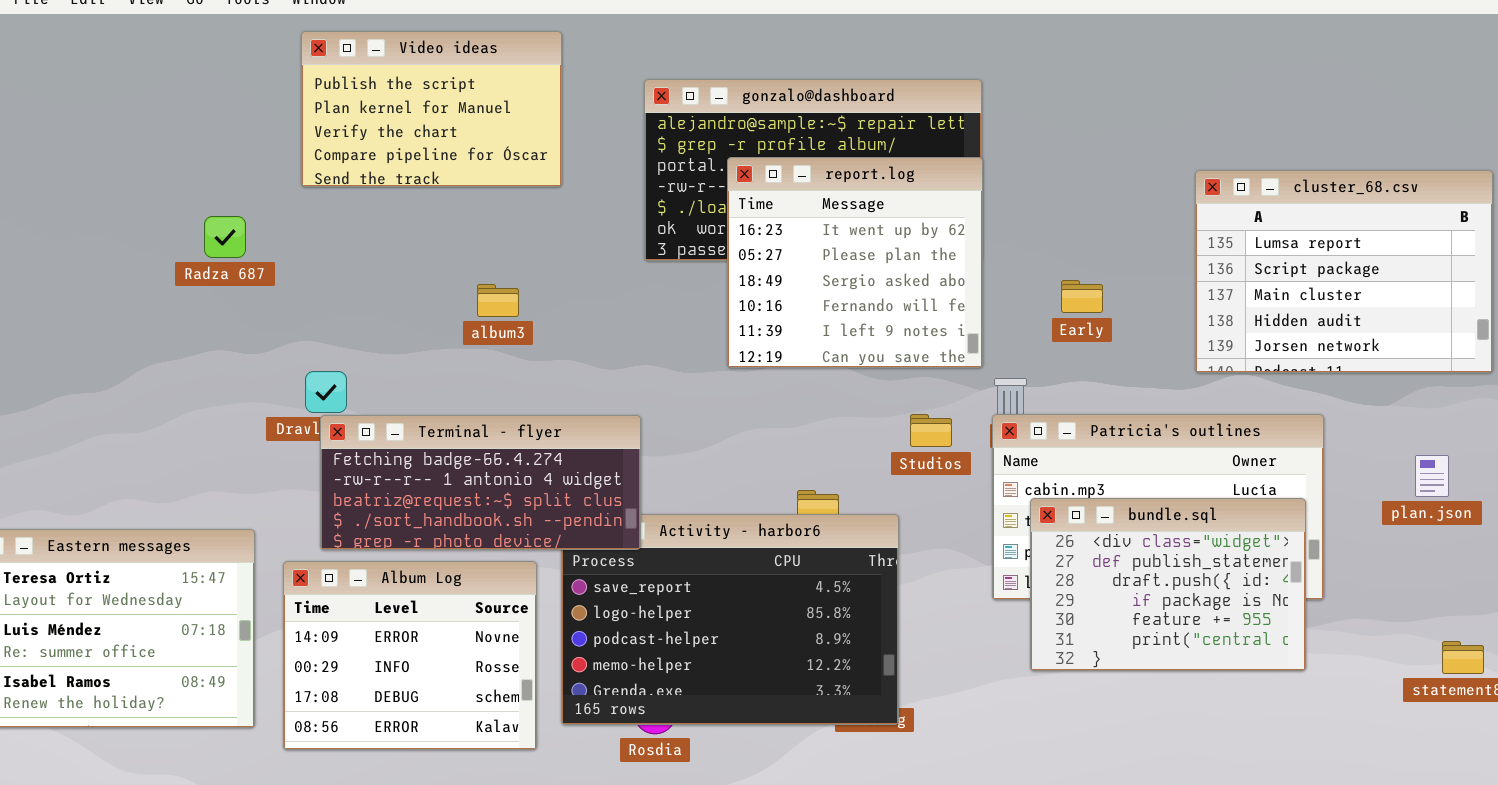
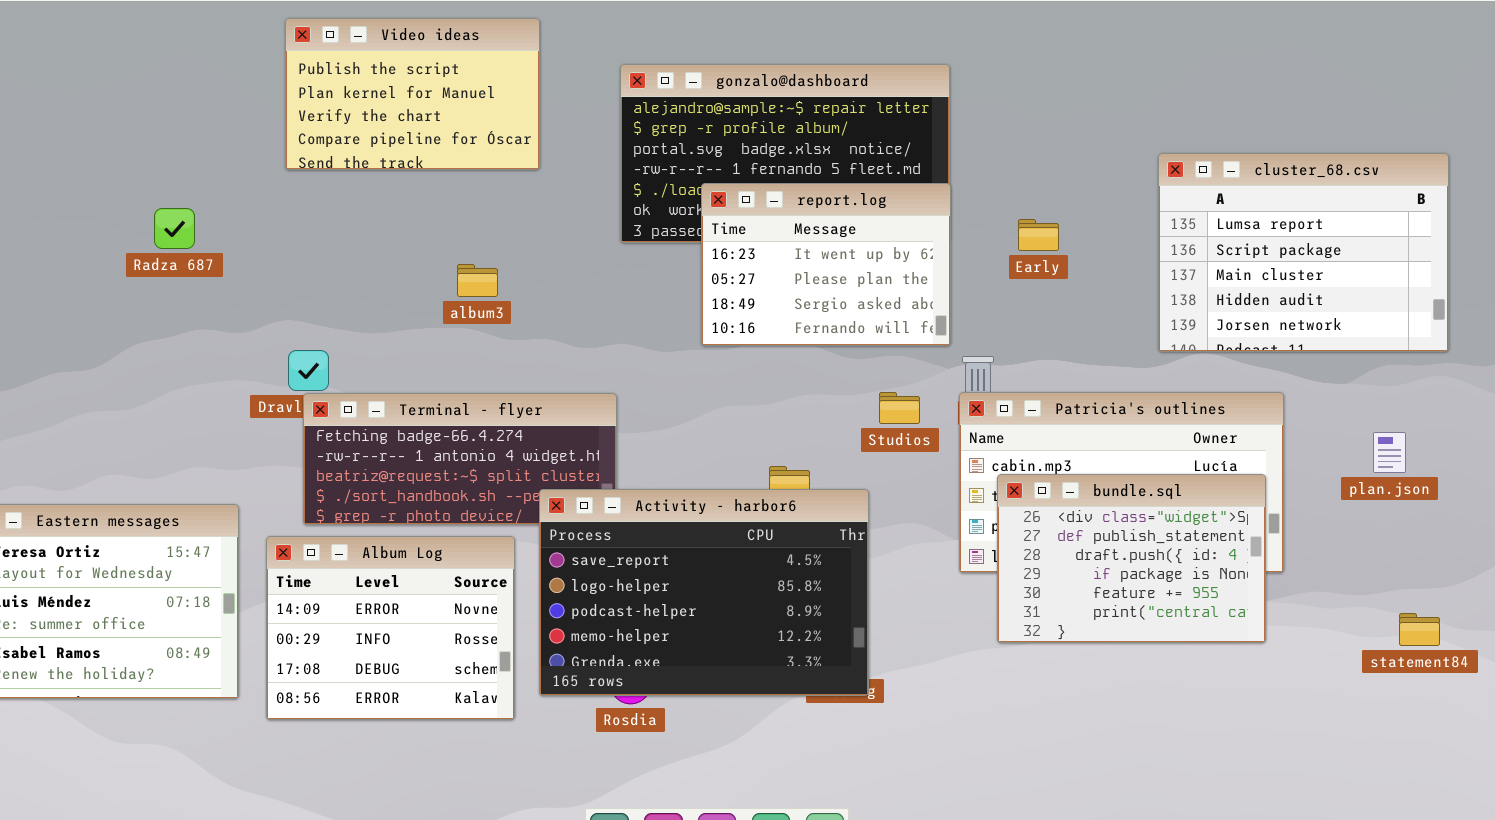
report.log: [727,157,983,368] -> [701,183,951,346], resized
Radza 687: [204,216,246,258] -> [154,208,195,249], moved
Early: [1061,280,1103,313] -> [1018,219,1059,251], moved
Activity - harbor6: [561,514,899,725] -> [539,489,869,696], raised

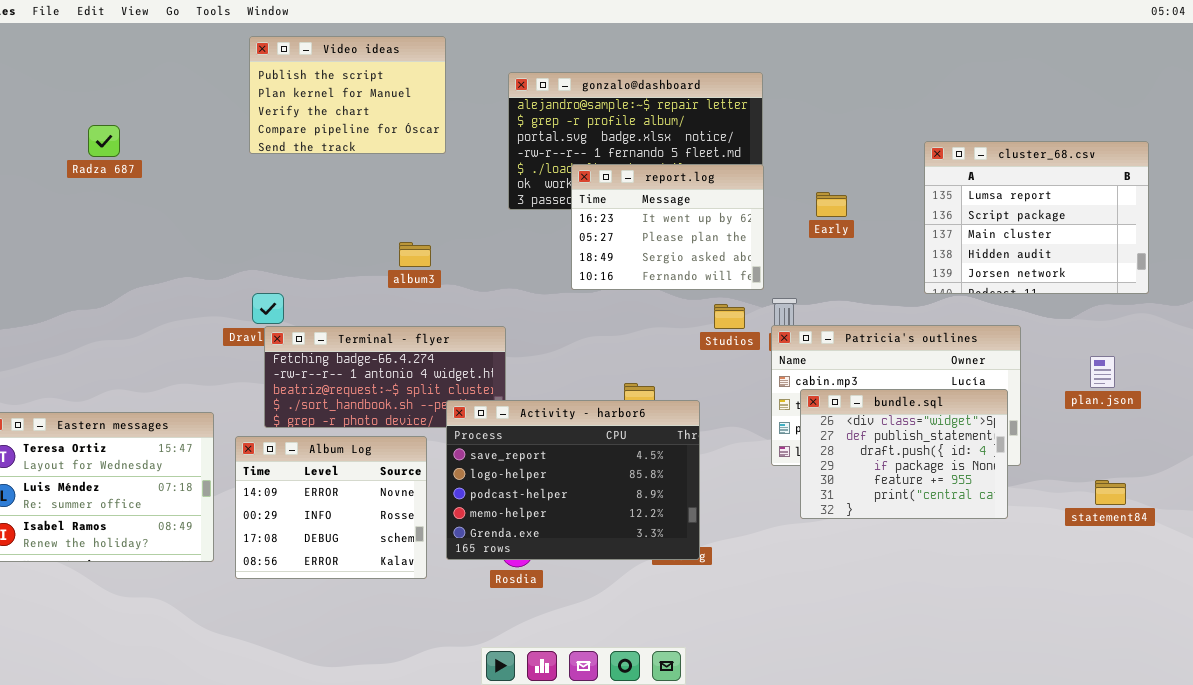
Radza 687: [154,208,195,249] -> [88,125,120,157], moved
album3: [457,264,498,297] -> [399,242,431,267], moved
Studios: [879,392,920,424] -> [714,304,745,329], moved
statement84: [1399,613,1440,646] -> [1095,480,1126,505], moved

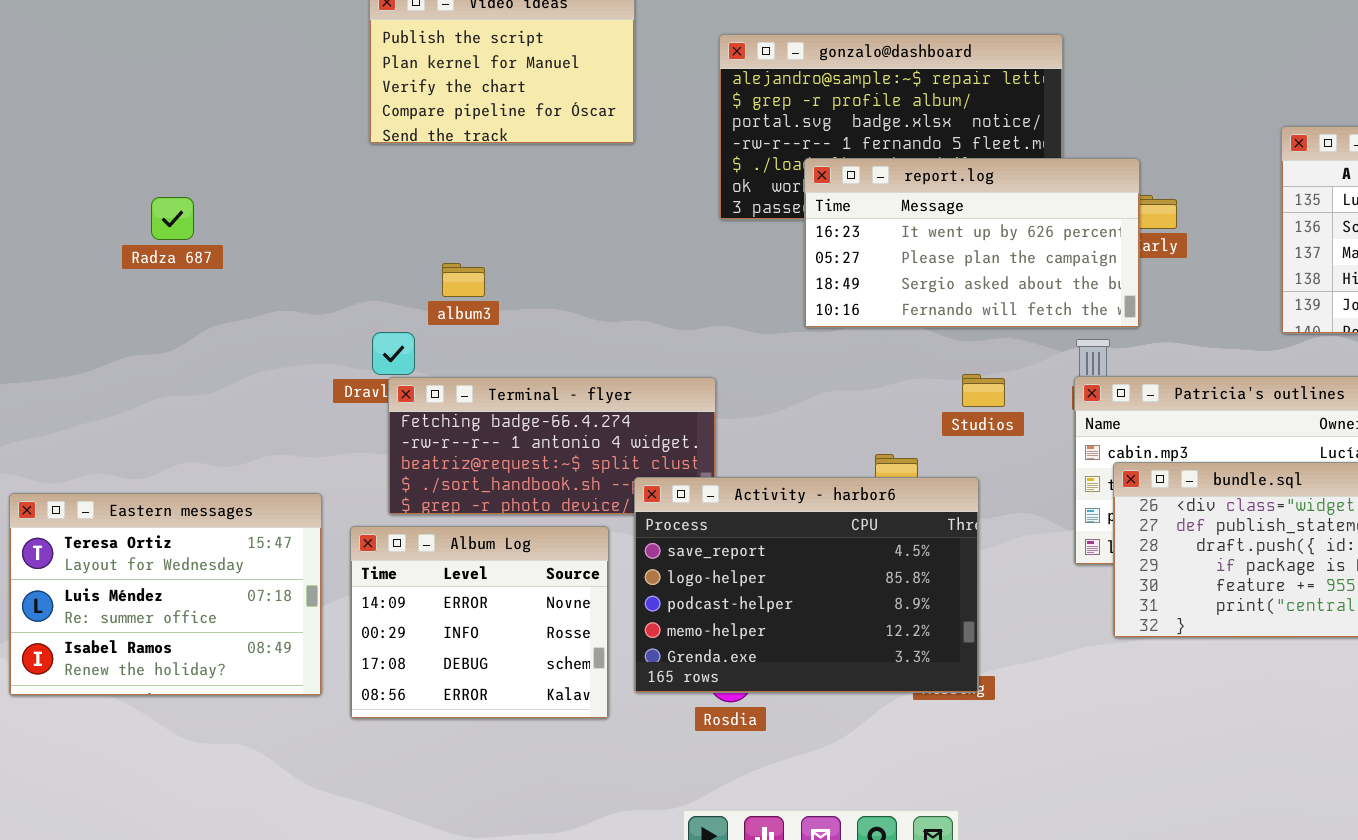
Radza 687: [88,125,120,157] -> [151,197,194,240], moved
report.log: [571,164,764,290] -> [804,158,1140,328], resized
album3: [399,242,431,267] -> [442,263,485,297], moved
Studios: [714,304,745,329] -> [962,374,1005,407], moved

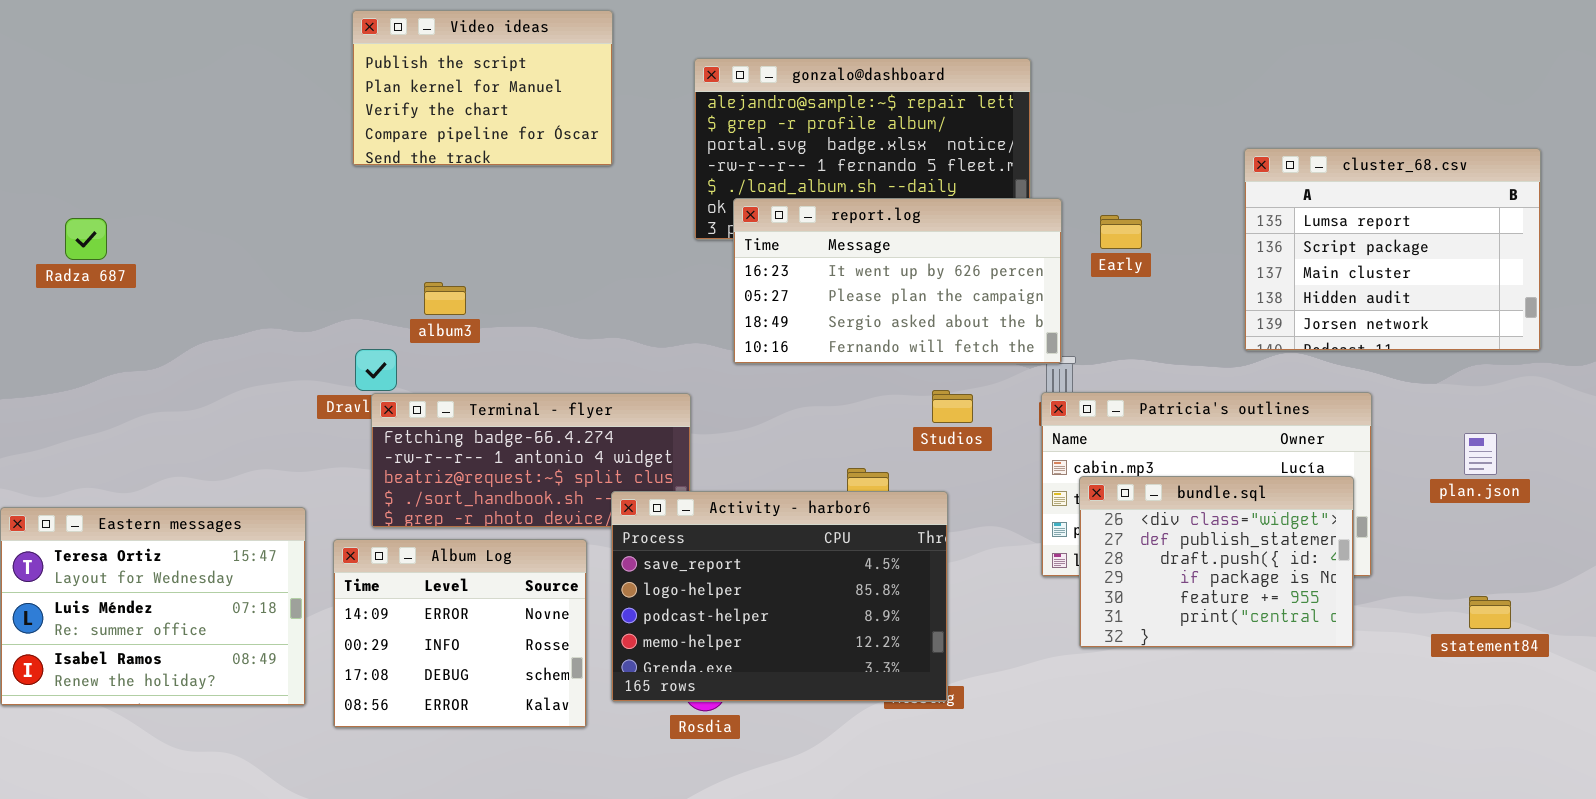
report.log: [804,158,1140,328] -> [733,198,1062,364], moved
Radza 687: [151,197,194,240] -> [65,218,107,260], moved

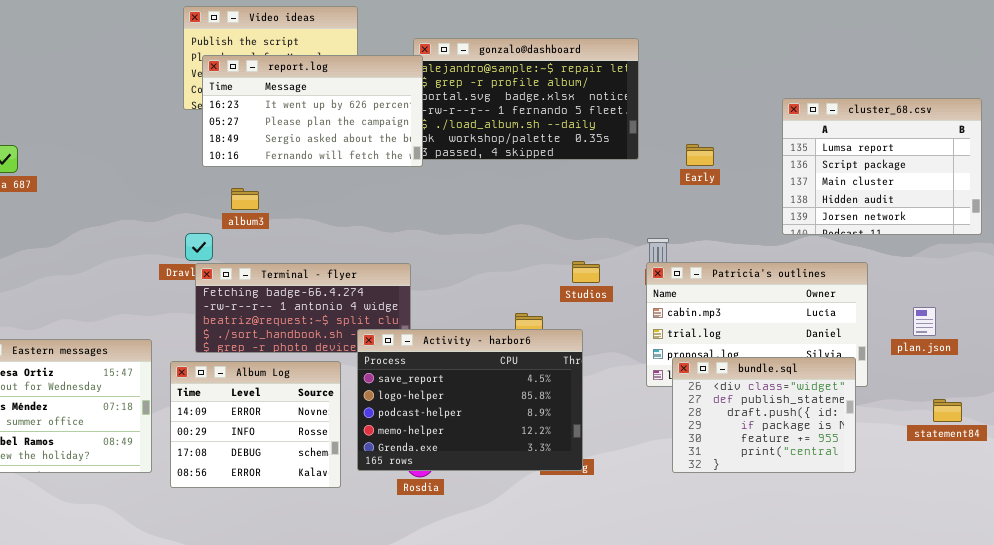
report.log: [733,198,1062,364] -> [202,55,423,167], moved
plan.json: [1464,433,1497,475] -> [913,307,936,336], moved
bundle.sql: [1079,476,1354,648] -> [672,357,856,473], moved

